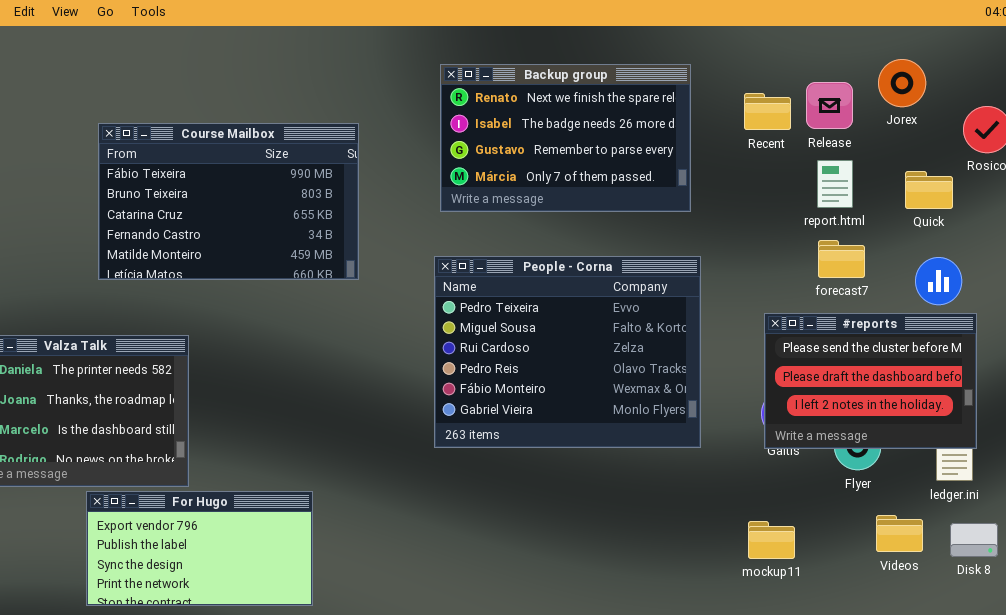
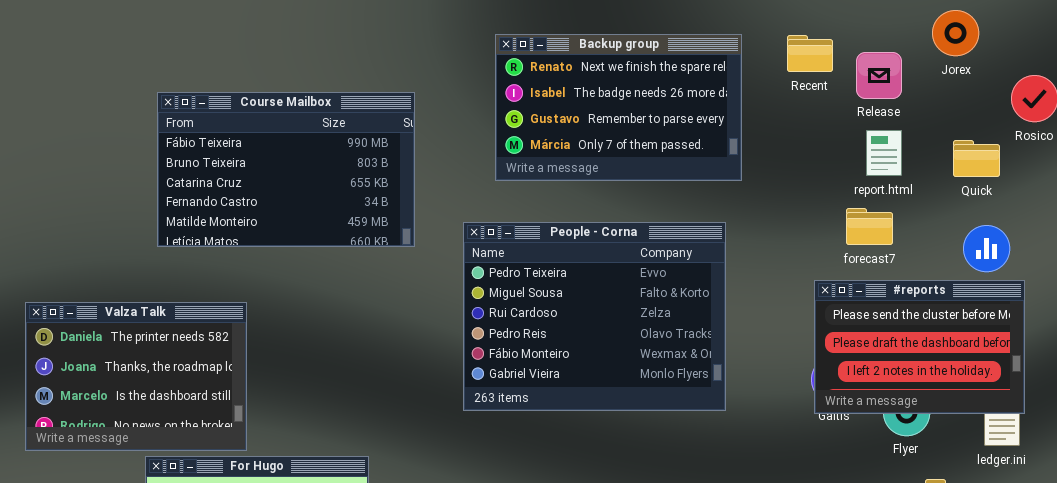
Jorex: [878,59,926,107] -> [932,10,979,56], moved
Recent: [744,93,791,130] -> [787,35,833,72], moved
forecast7: [818,240,865,278] -> [846,208,893,245], moved
People - Corna: [434,256,701,448] -> [463,222,726,411], moved

